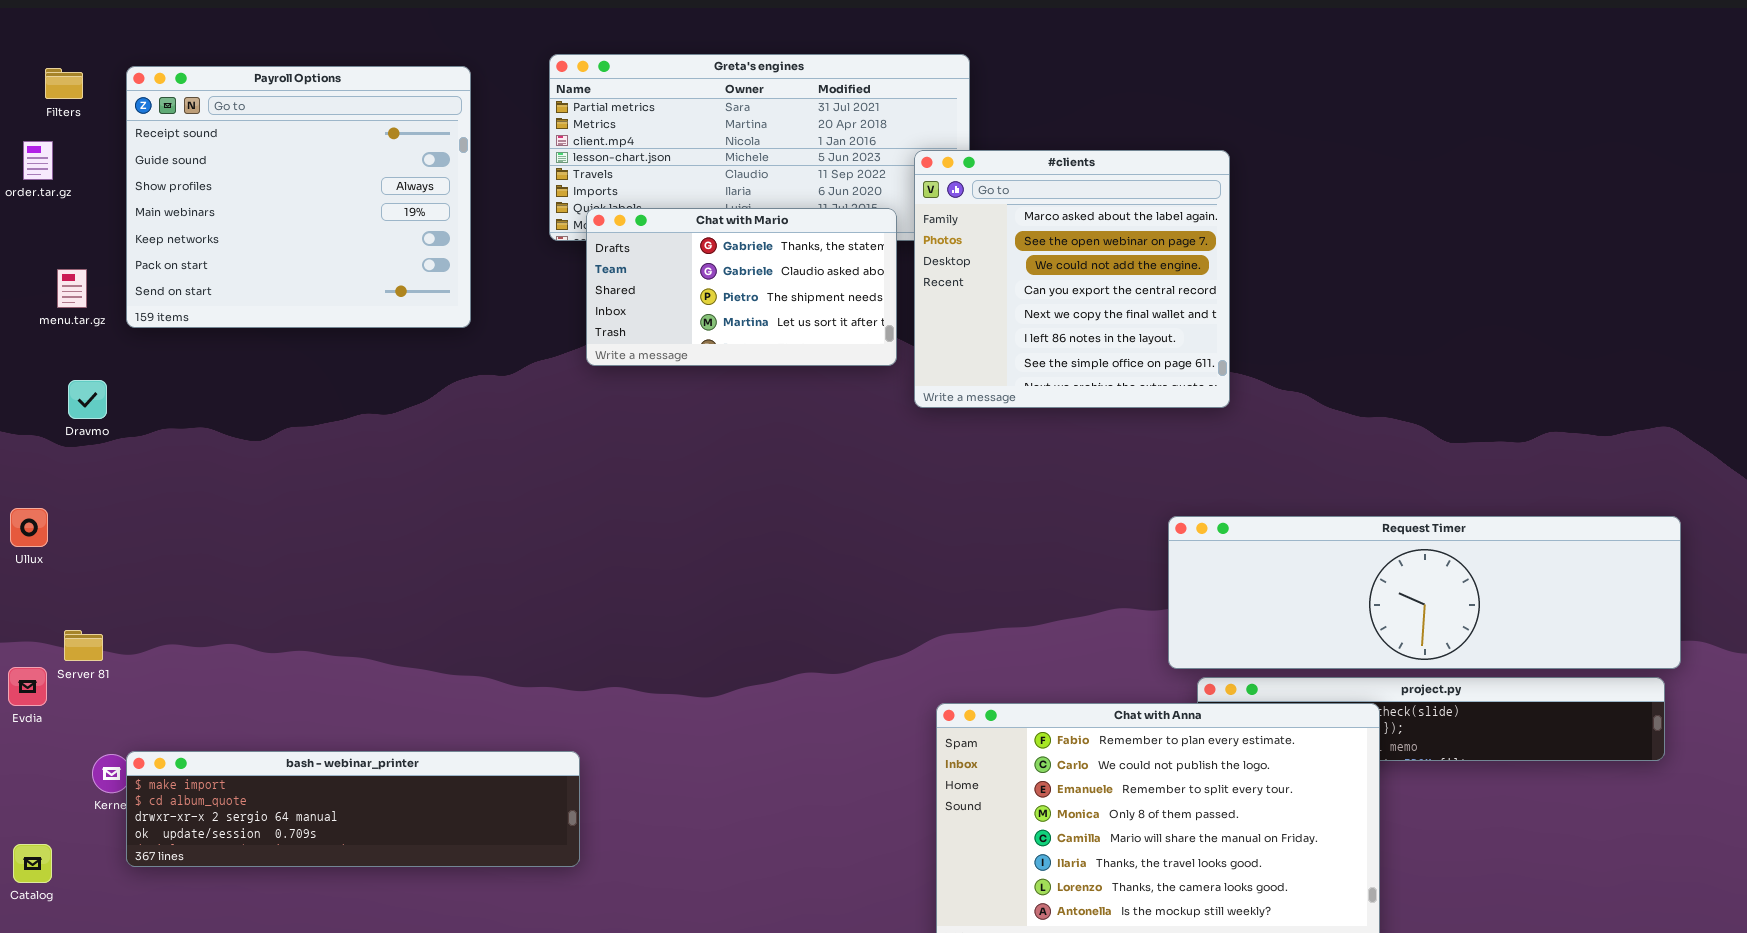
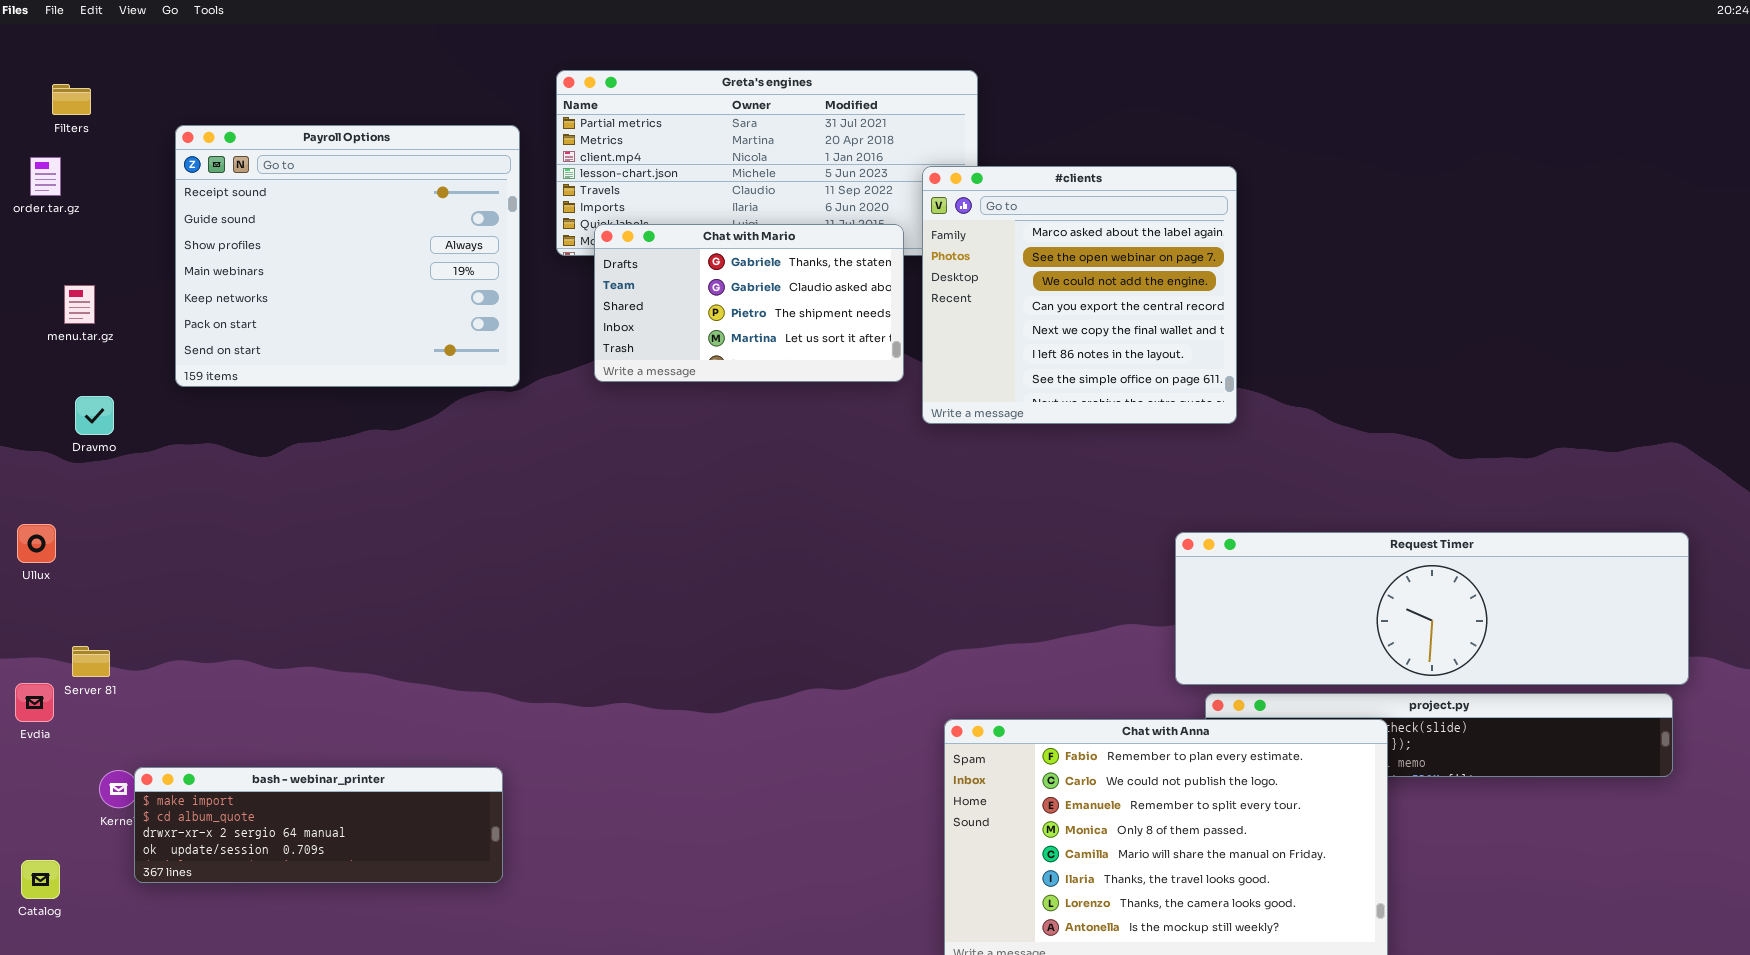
Payroll Options: [126,66,471,328] -> [175,125,520,387], moved
bash - webinar_printer: [126,751,580,867] -> [134,767,503,883], resized

